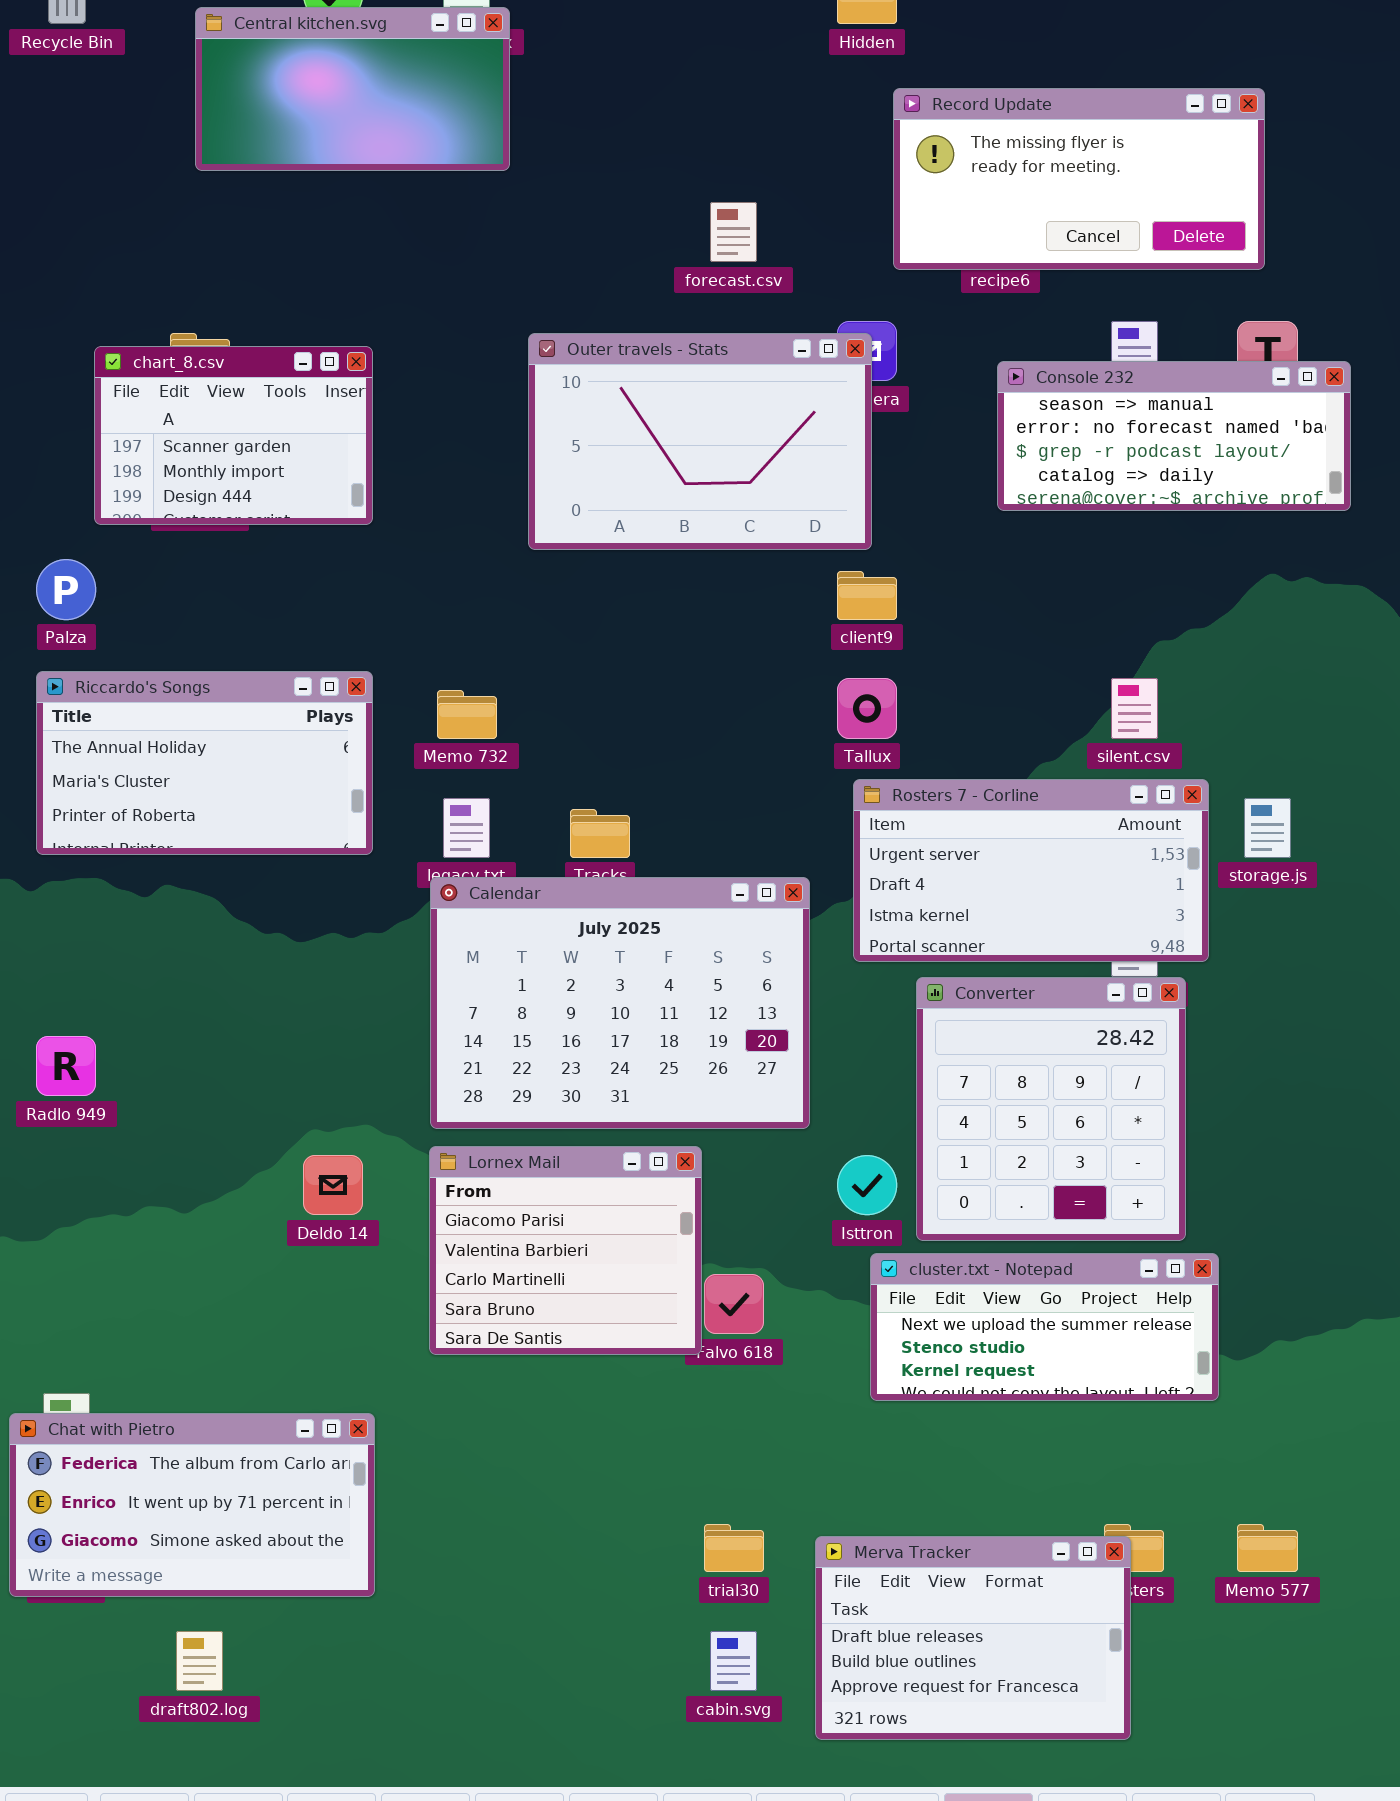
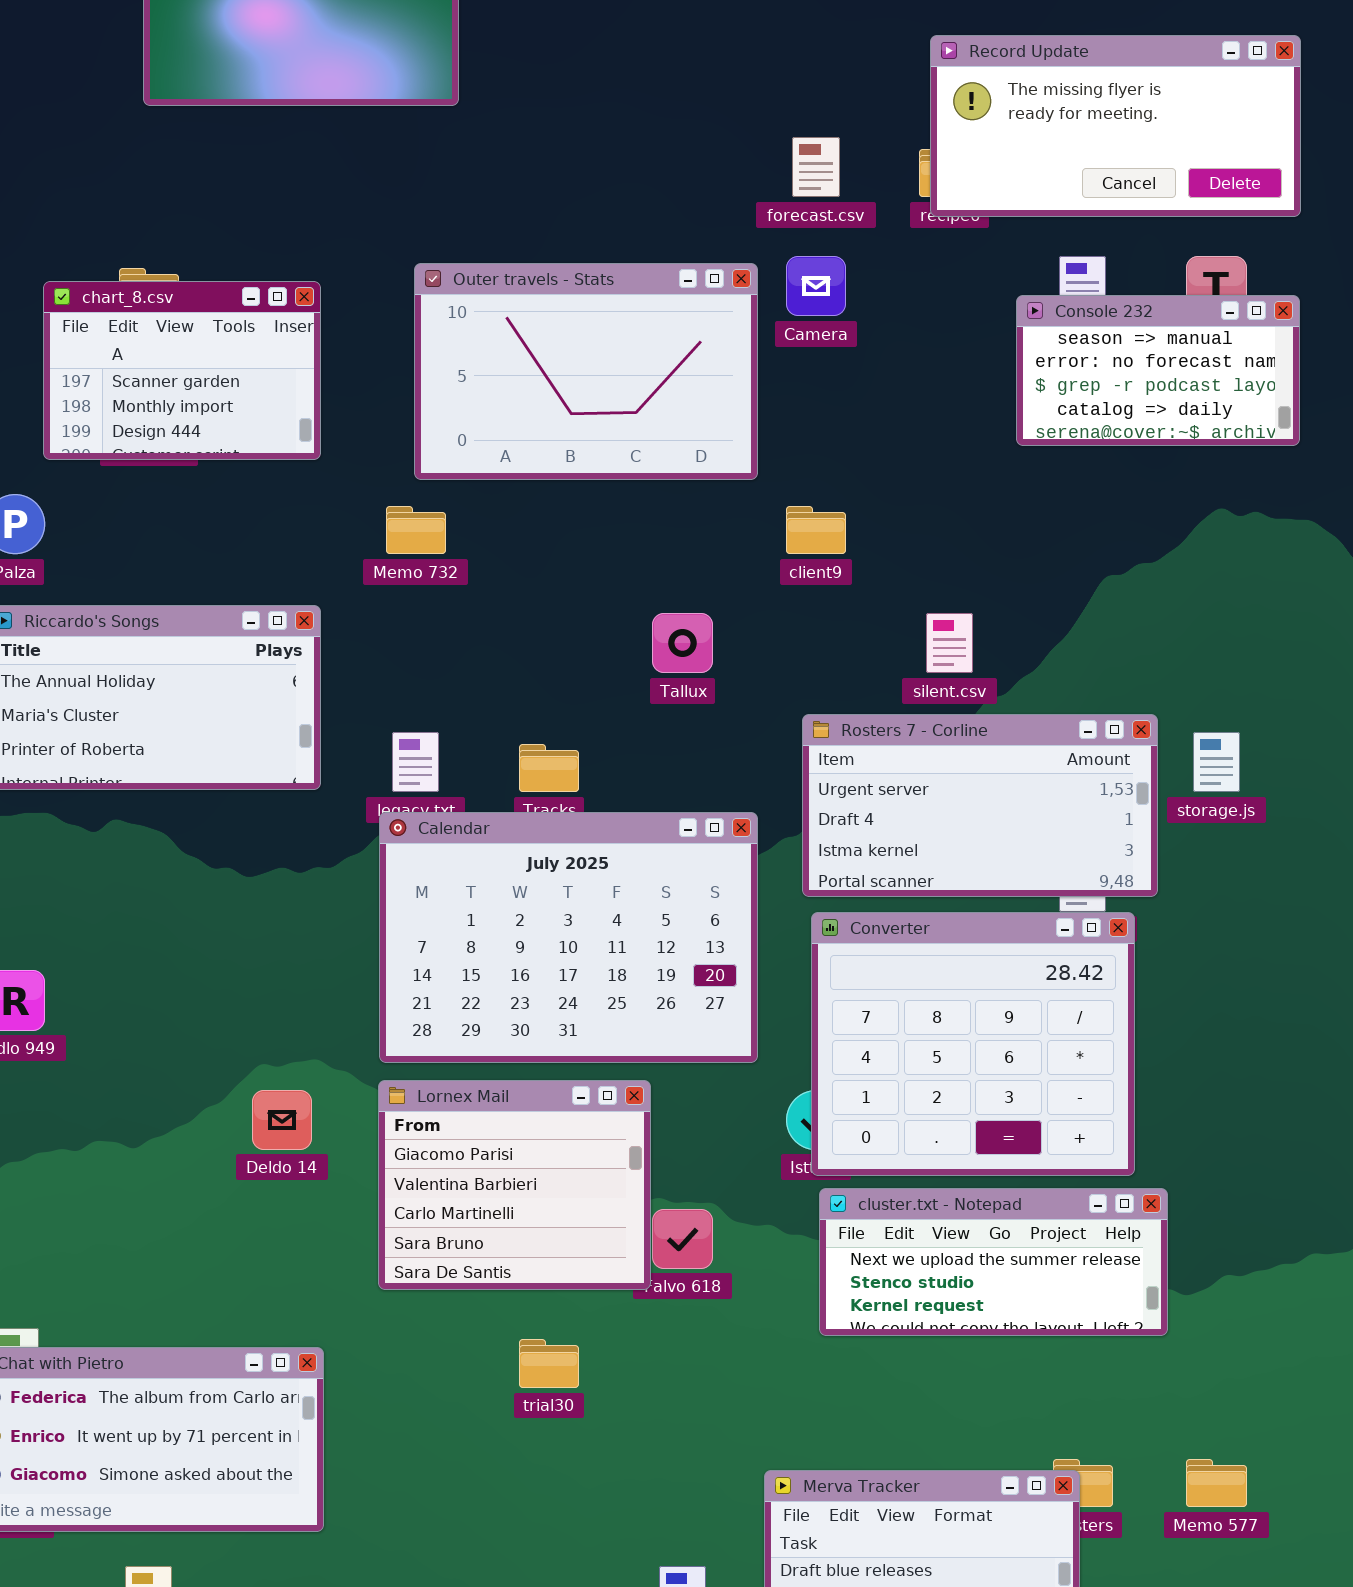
Record Update: [893,88,1265,270] -> [930,35,1301,217], moved
forecast.csv: [710,202,757,262] -> [792,137,840,197], moved
Outer travels - Stats: [528,333,872,550] -> [414,263,758,480], moved
Console 232: [997,361,1351,511] -> [1016,295,1300,446], resized
Tallux: [837,678,897,739] -> [652,613,713,673], moved
silent.csv: [1111,678,1158,739] -> [926,613,973,673], moved
Memo 732: [437,690,497,739] -> [386,506,446,554], moved
Converter: [916,977,1186,1241] -> [811,912,1135,1176], resized
trial30: [704,1524,764,1572] -> [519,1339,579,1388], moved

